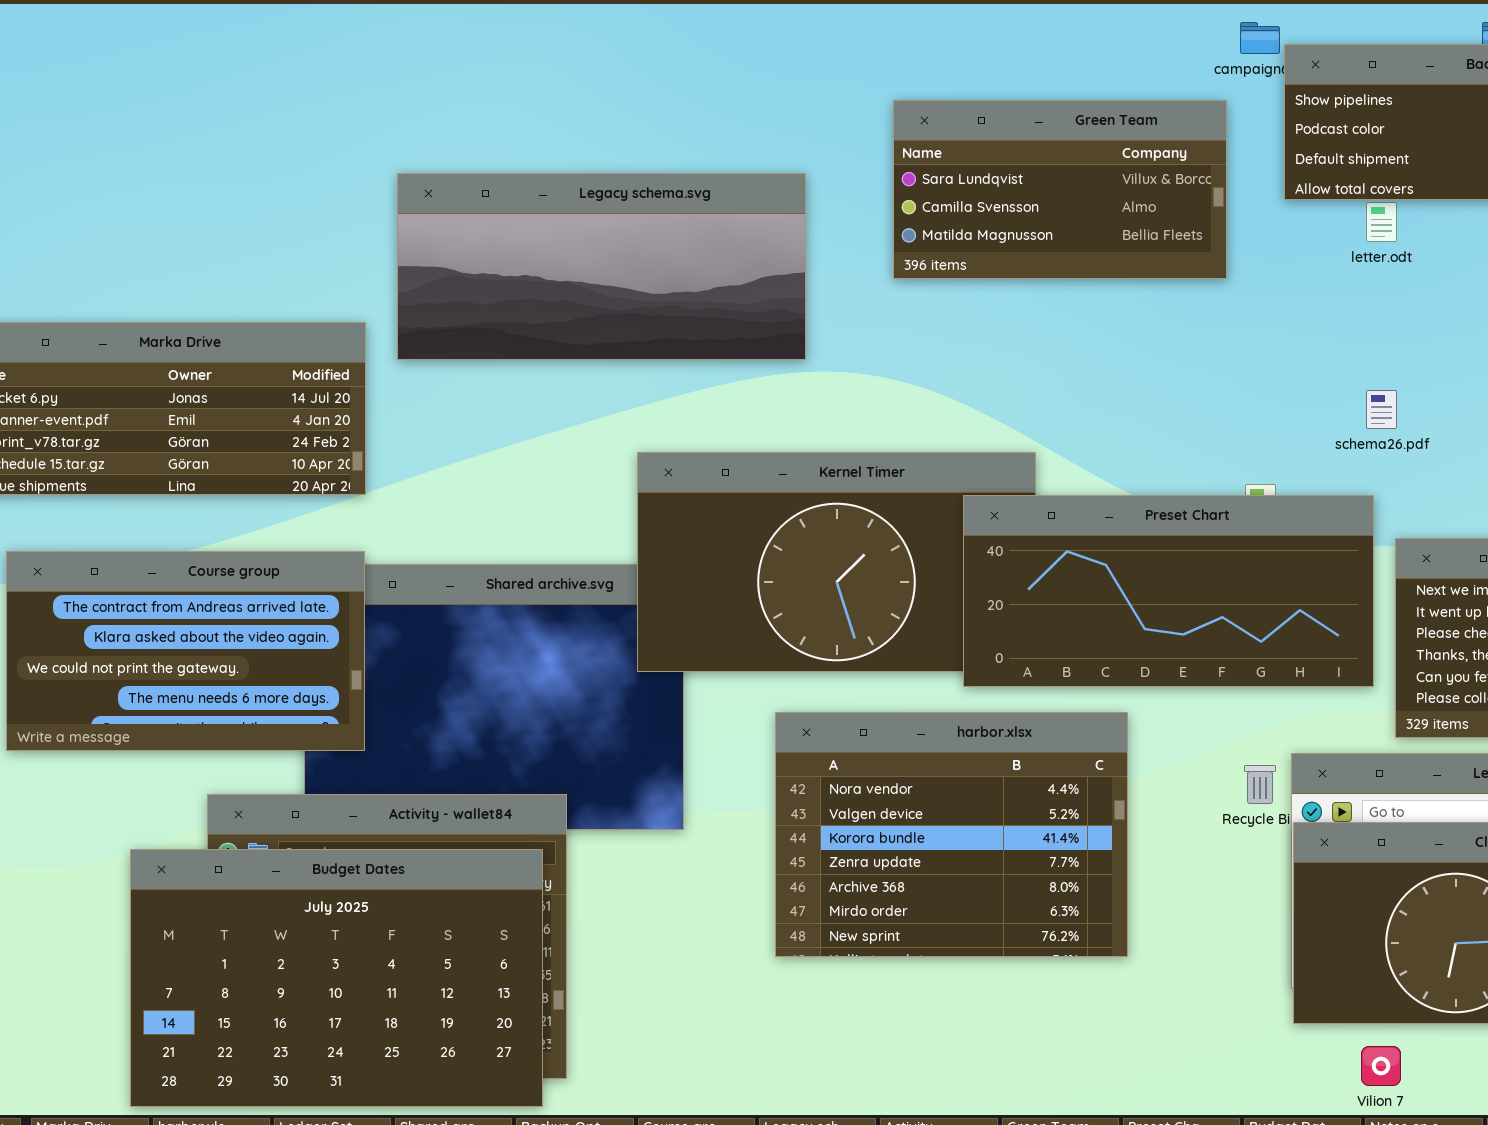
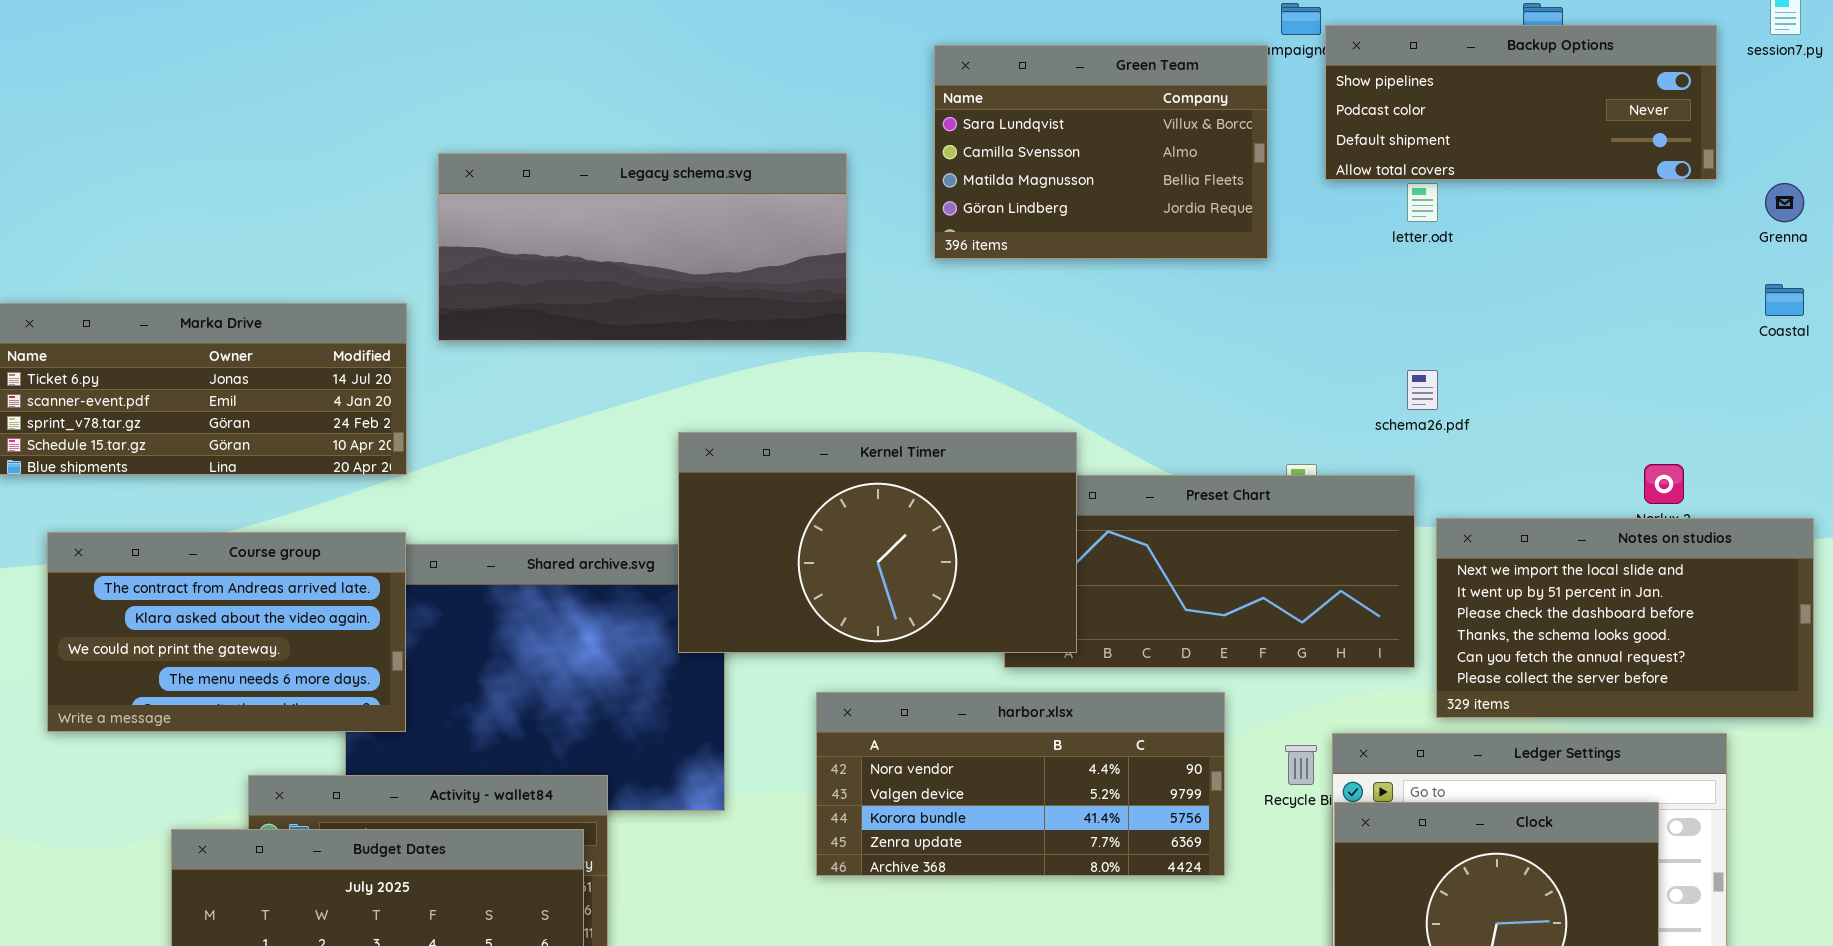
Green Team: [893,100,1227,279] -> [934,45,1268,259], resized
Kernel Timer: [637,452,1036,672] -> [678,432,1077,653], raised
harbor.xlsx: [775,712,1128,957] -> [816,692,1225,876], resized

